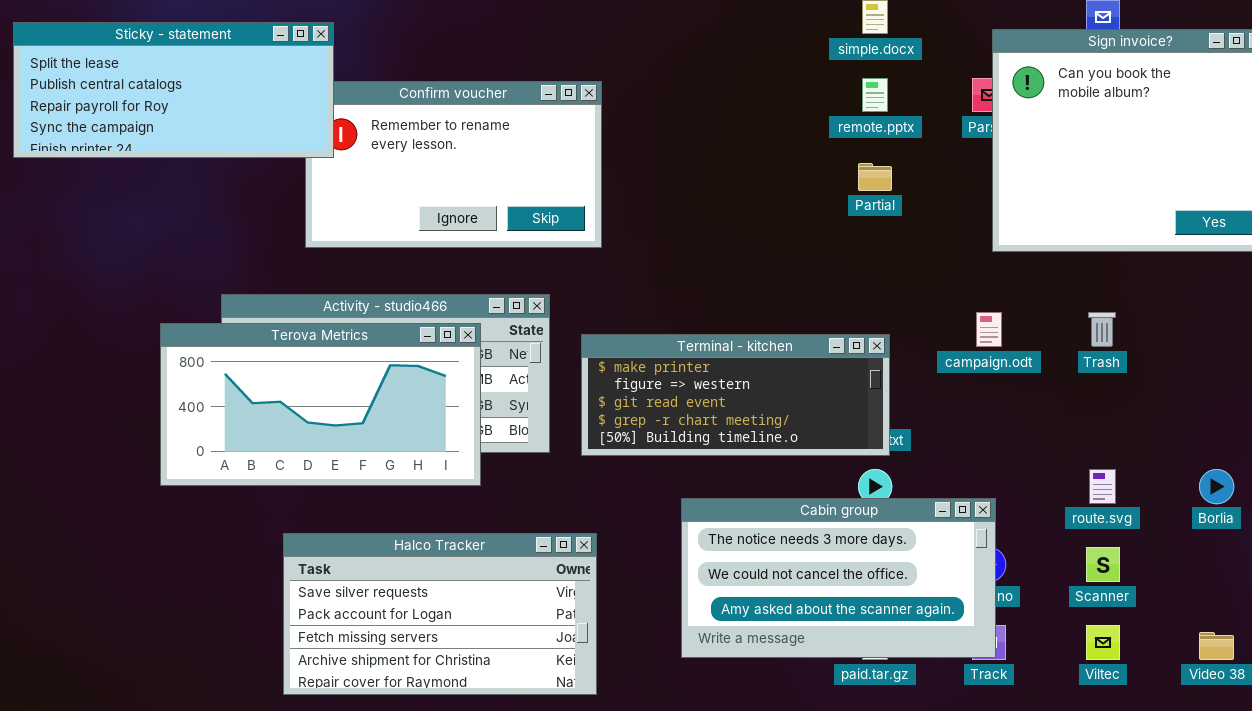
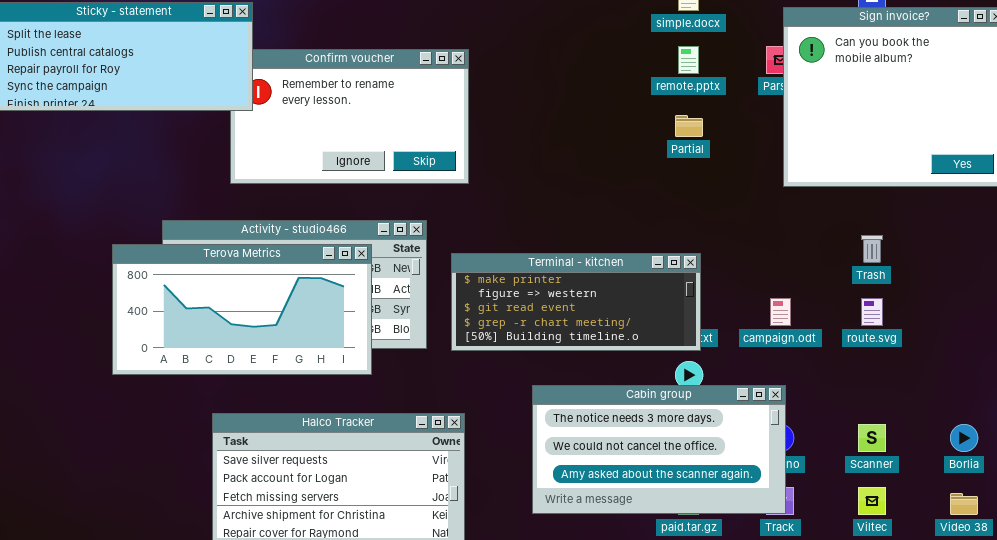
campaign.odt: [976,312,1002,347] -> [770,298,791,326], moved
route.svg: [1089,469,1116,504] -> [861,298,883,326], moved
Borlia: [1199,469,1234,504] -> [950,424,978,452], moved

